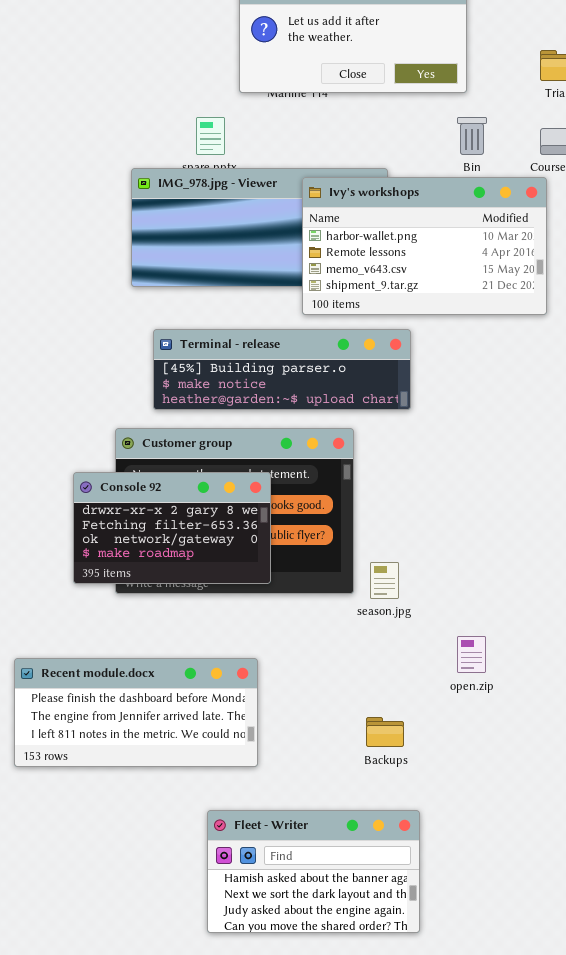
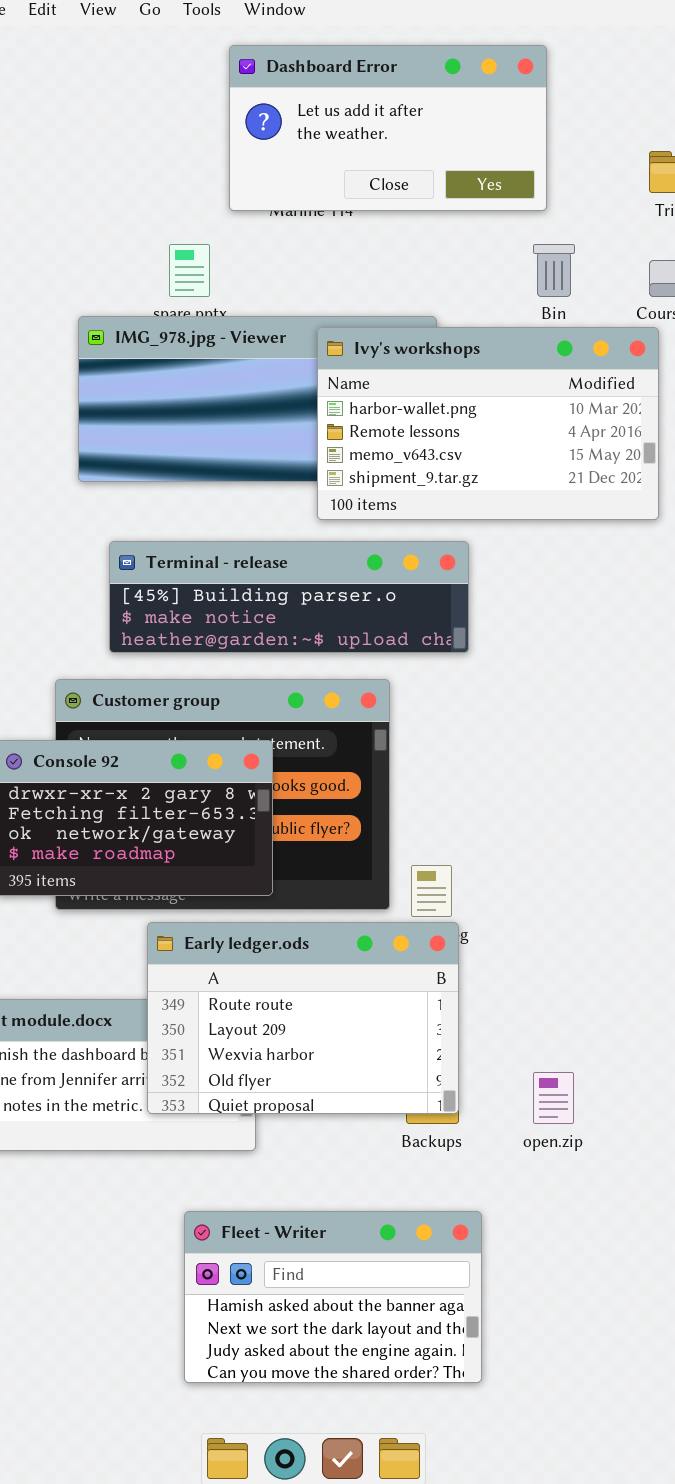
Early ledger.ods: none -> [147,922,459,1114], opened
open.zip: [457,636,486,673] -> [533,1072,574,1124], moved

